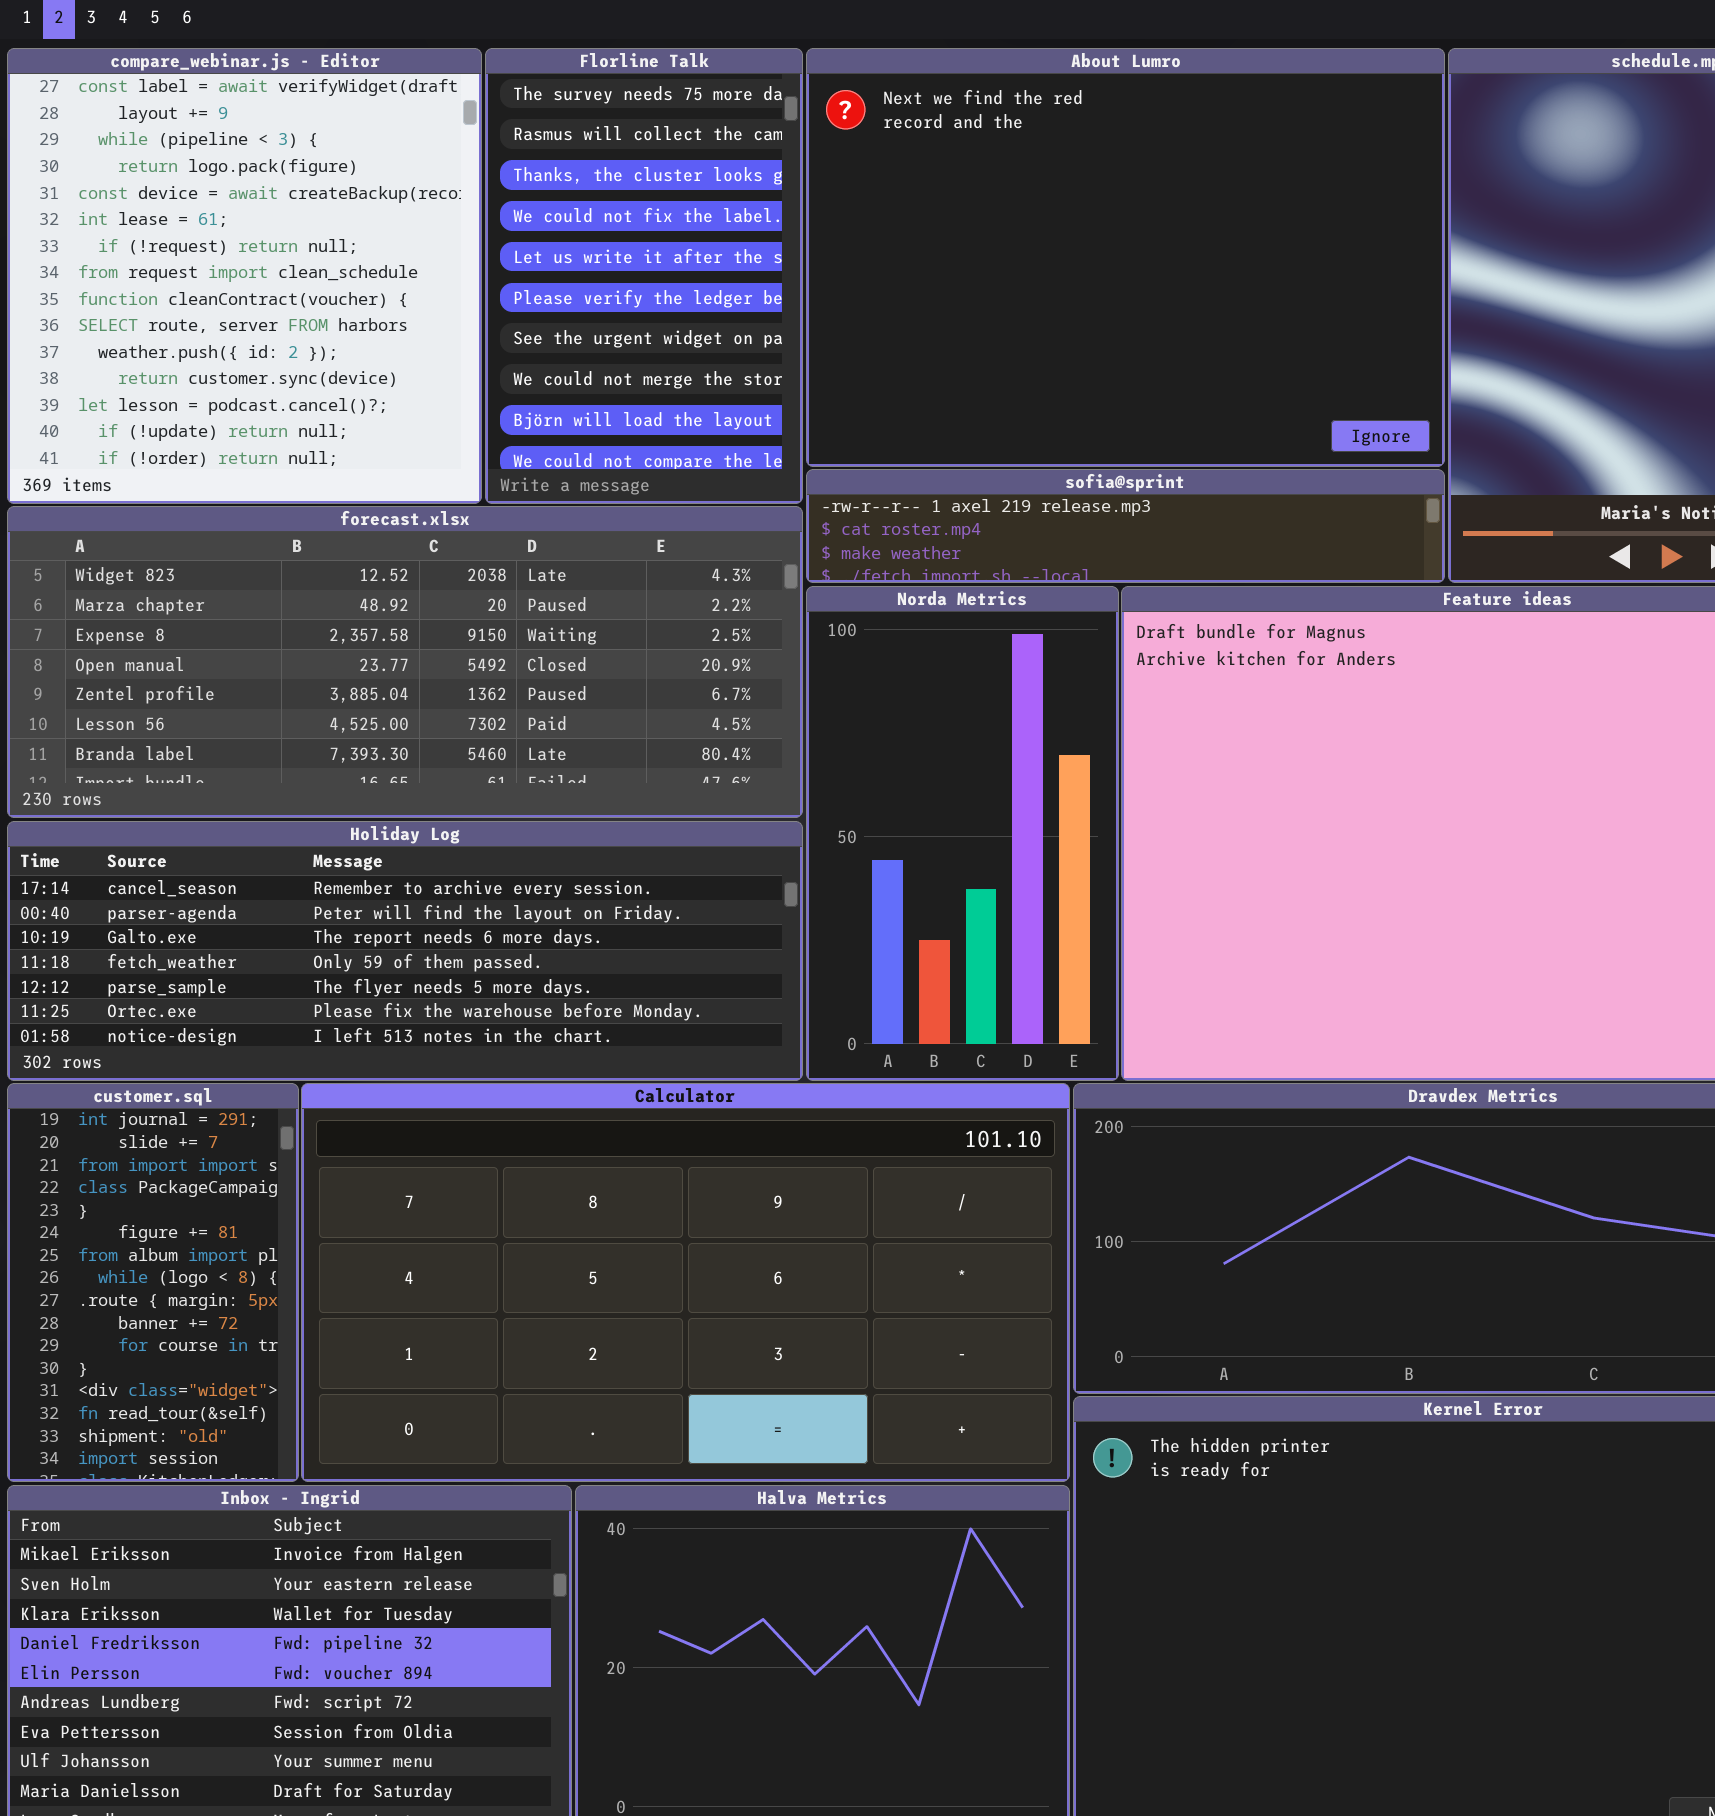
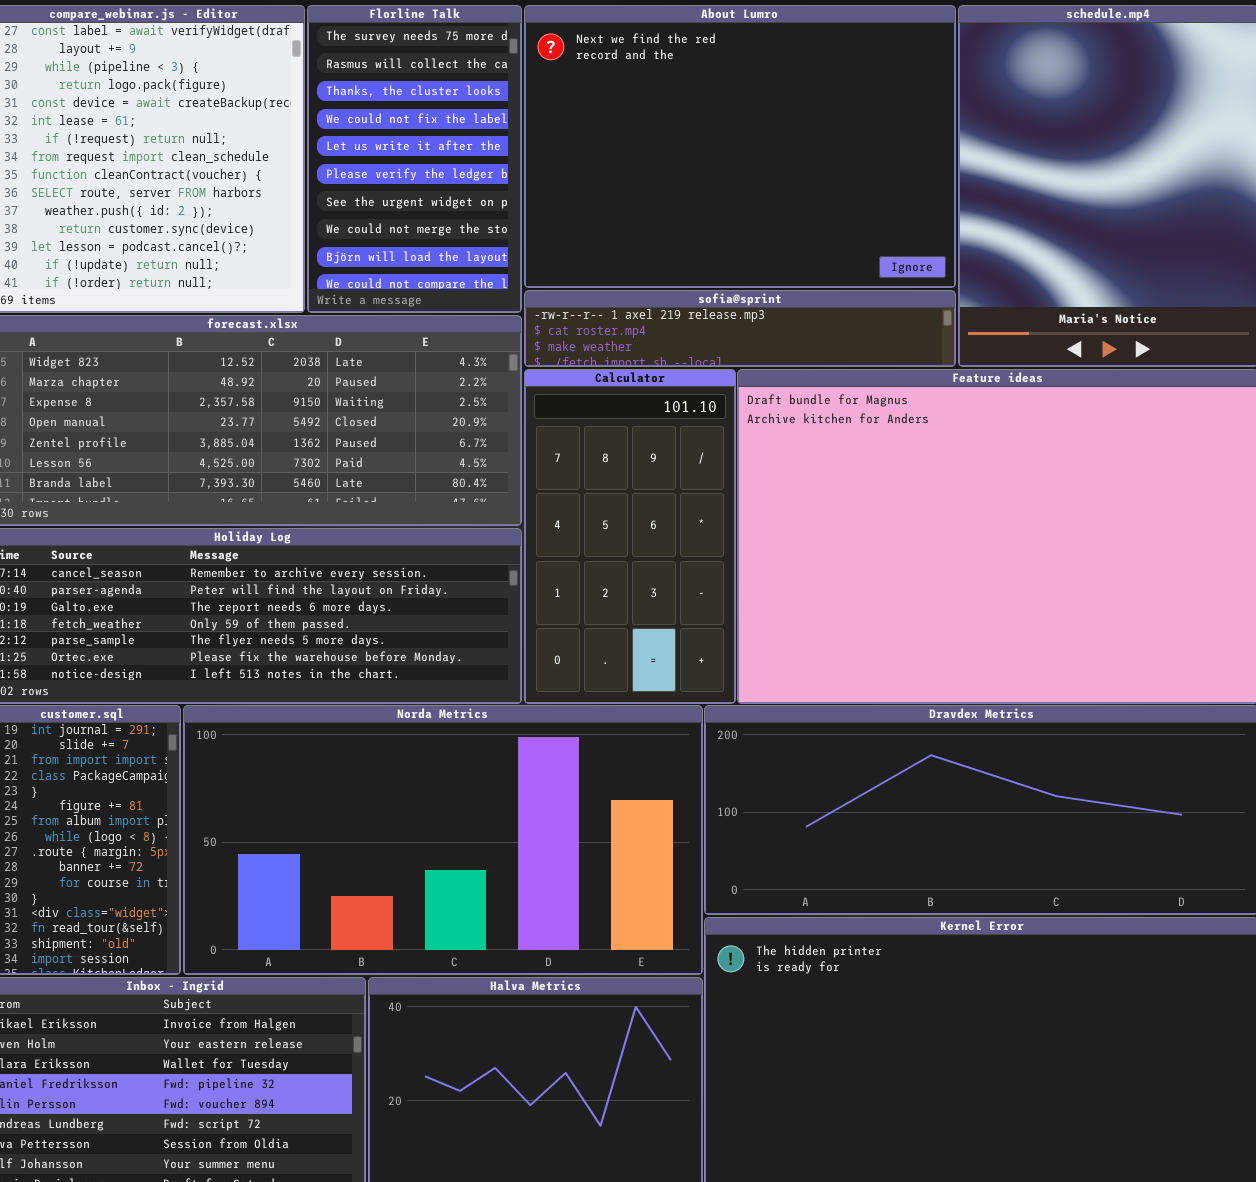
Norda Metrics: [806,586,1119,1081] -> [183,705,703,975], moved, resized
Calculator: [301,1083,1070,1482] -> [524,369,736,704], moved, resized

